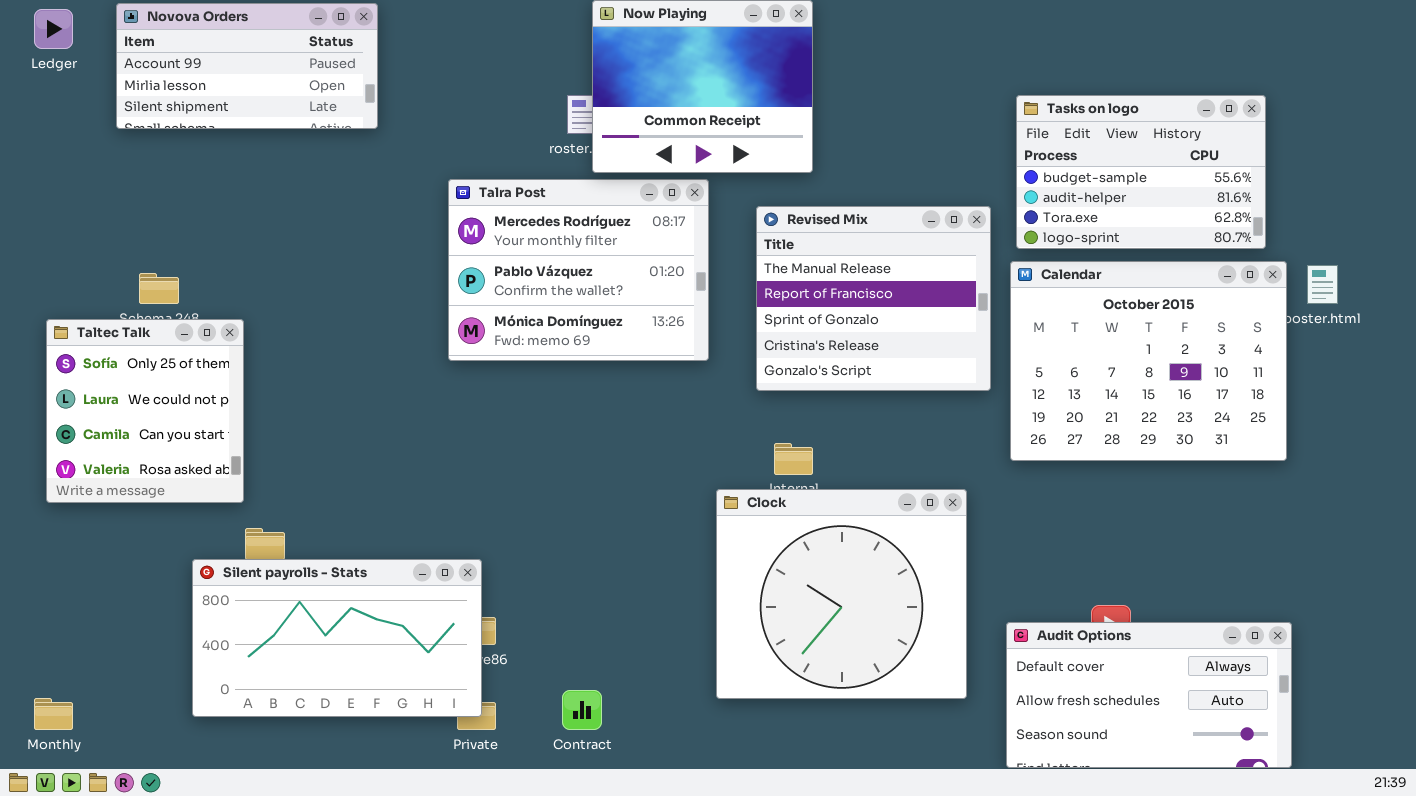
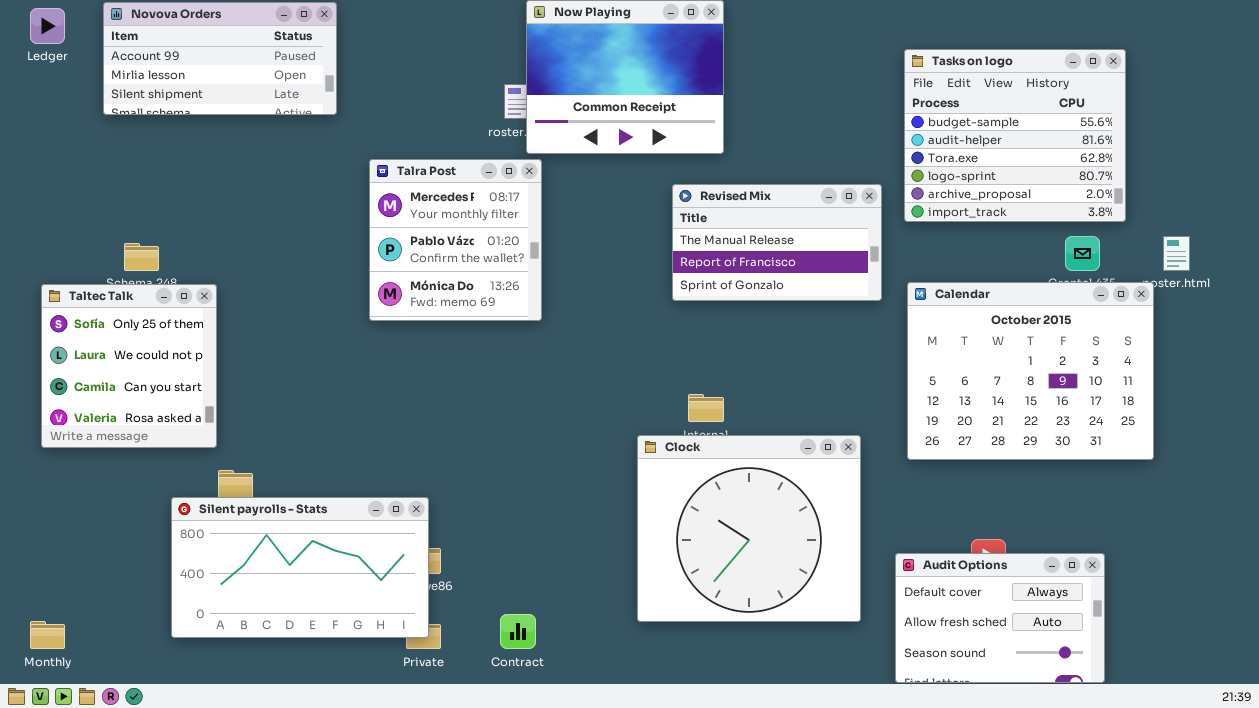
Tasks on logo: [1016,95,1266,249] -> [904,49,1126,222], resized
Talra Post: [448,179,709,361] -> [369,159,542,321], moved, resized
Revised Mix: [756,206,991,391] -> [672,184,882,301], resized
Calendar: [1010,261,1287,461] -> [907,282,1154,460], moved
Audit Options: [1006,622,1292,768] -> [895,553,1105,683], resized

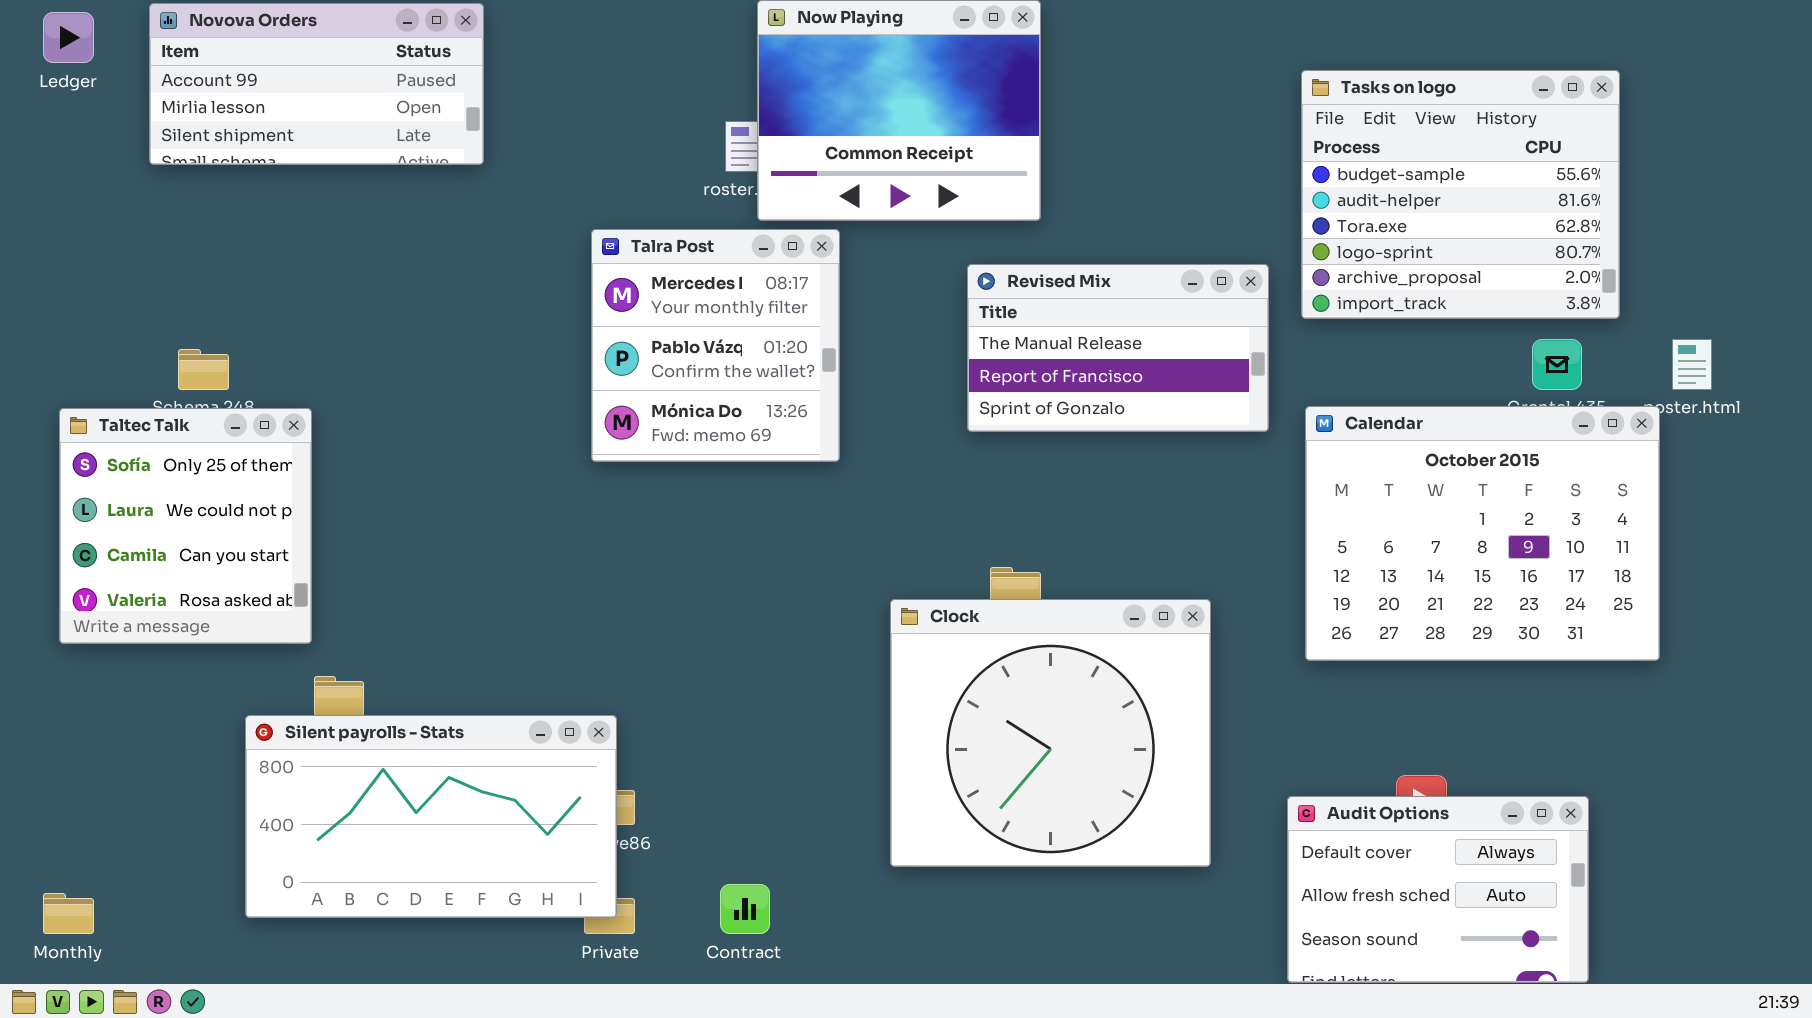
Talra Post: [369,159,542,321] -> [591,229,840,462], moved
Clock: [637,435,861,622] -> [890,599,1211,867], moved

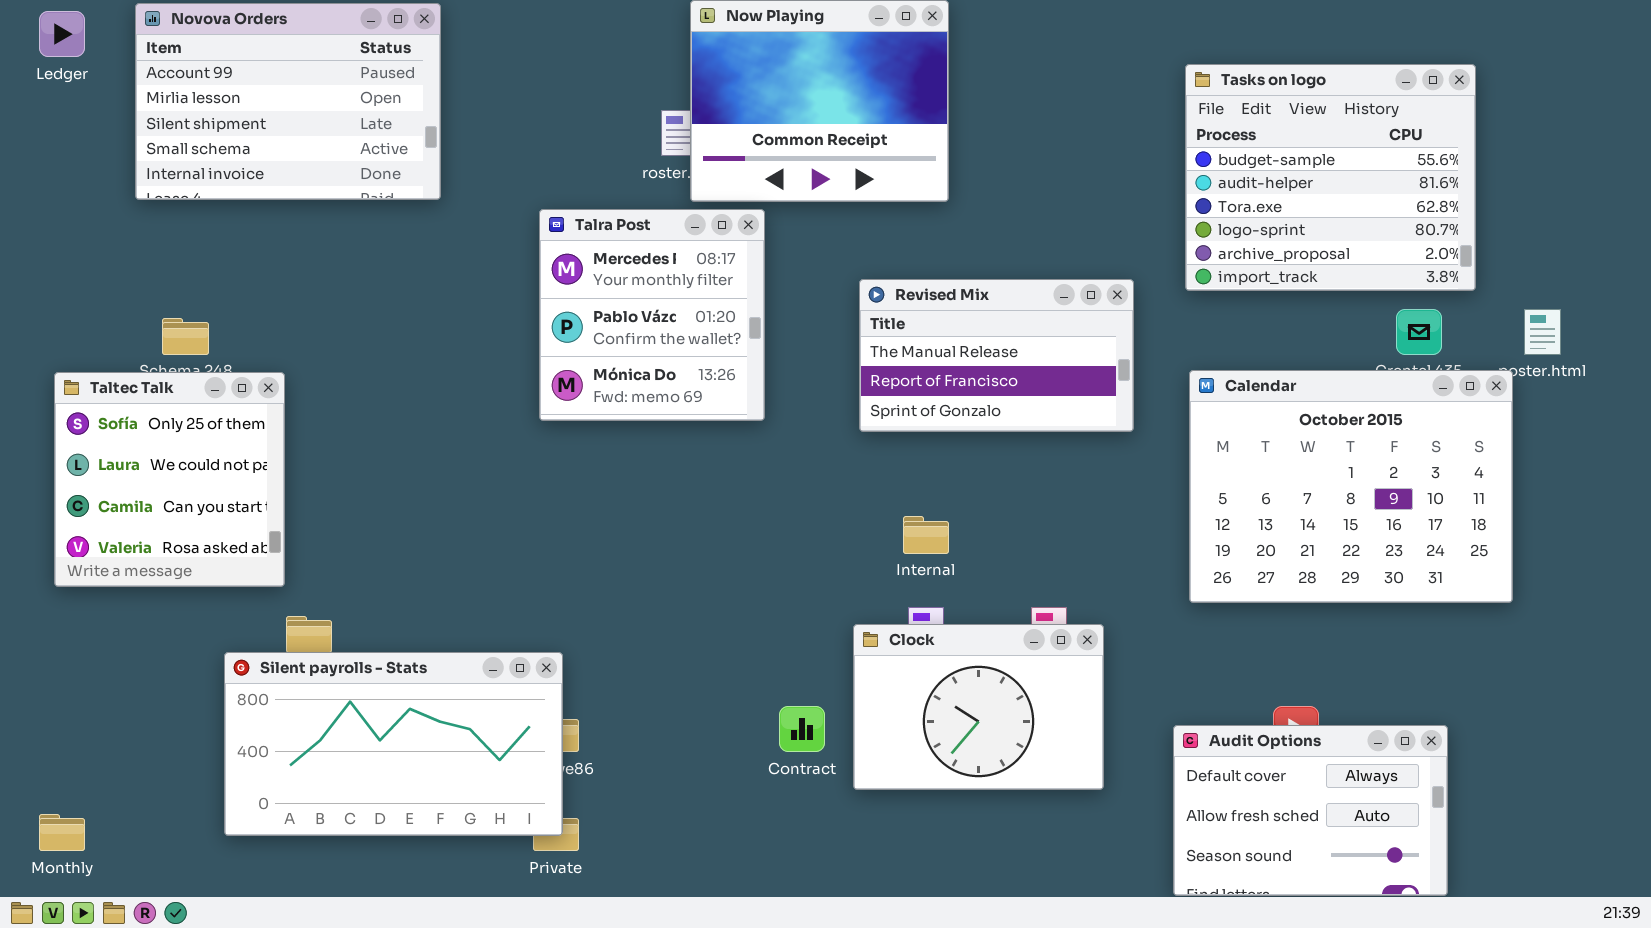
Novova Orders: [149,3,484,165] -> [135,3,441,200], resized
Revised Mix: [967,264,1269,432] -> [859,279,1134,432], moved
Clock: [890,599,1211,867] -> [853,624,1104,790], resized
Contract: [720,884,770,934] -> [779,706,825,752], moved

